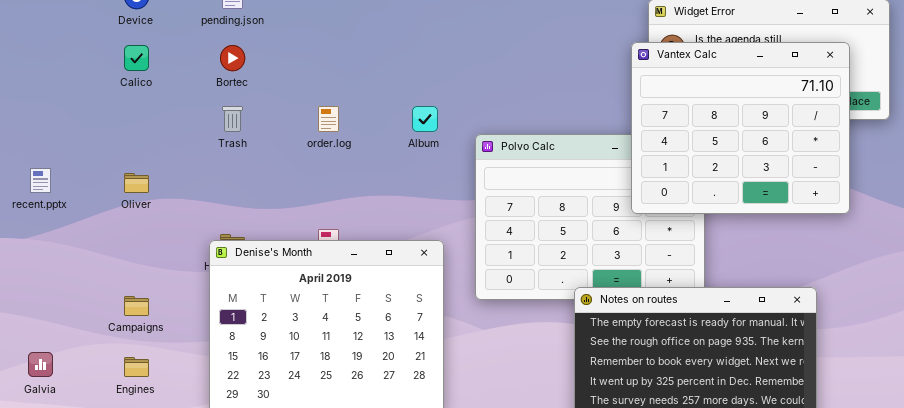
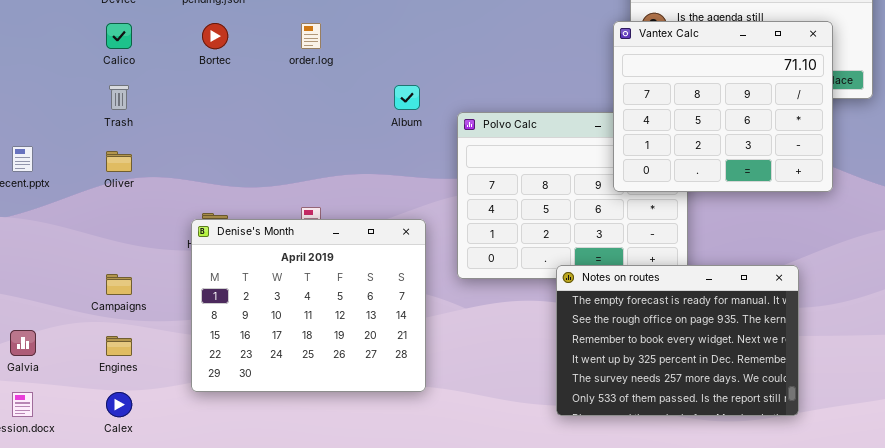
Trash: [222,106,243,132] -> [109,85,129,110], moved
order.log: [318,106,339,132] -> [301,23,321,49], moved

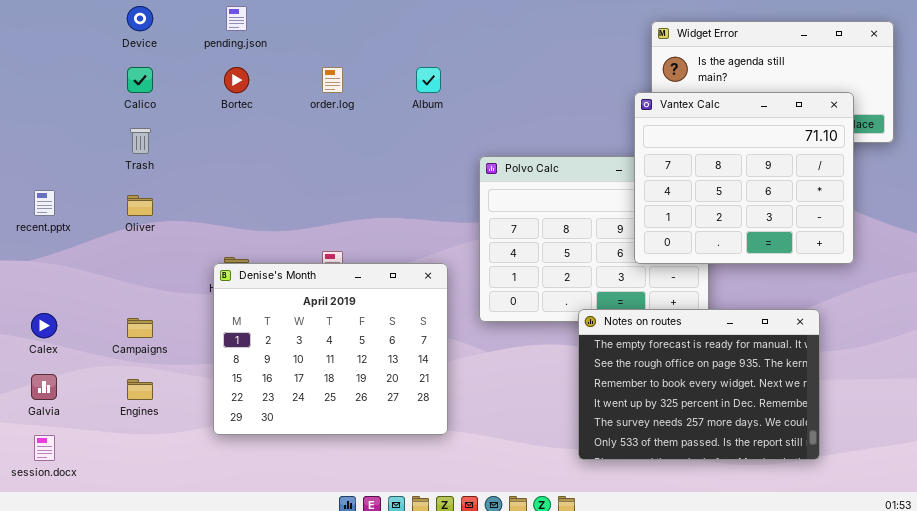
Vantex Calc: [613,21,833,192] -> [634,92,854,264], moved
Album: [394,85,420,110] -> [416,67,441,93], moved
Calex: [106,392,132,417] -> [31,313,57,338], moved

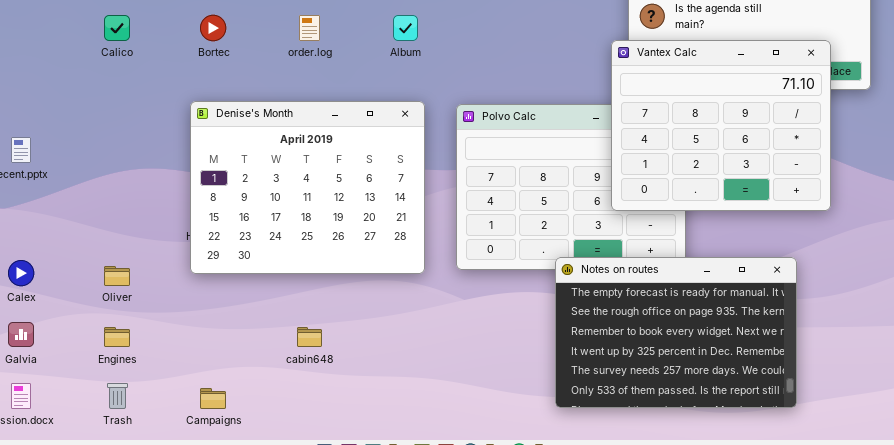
Trash: [130,128,151,154] -> [107,383,128,409], moved
Oliver: [127,195,153,216] -> [104,266,130,286], moved
Denise's Month: [213,263,448,435] -> [190,101,425,274], moved
Campaigns: [127,318,153,338] -> [200,388,226,409], moved

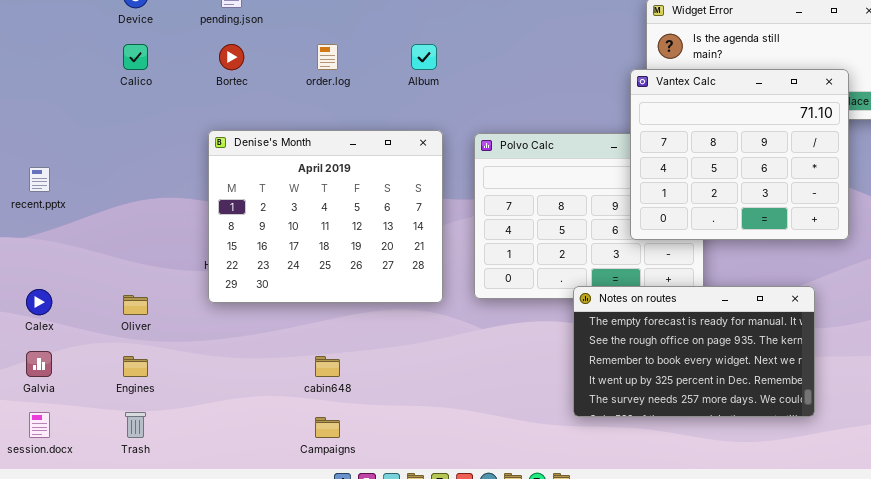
Notes on routes: [555,257,797,408] -> [573,286,815,417], resized
Campaigns: [200,388,226,409] -> [315,417,340,438], moved

